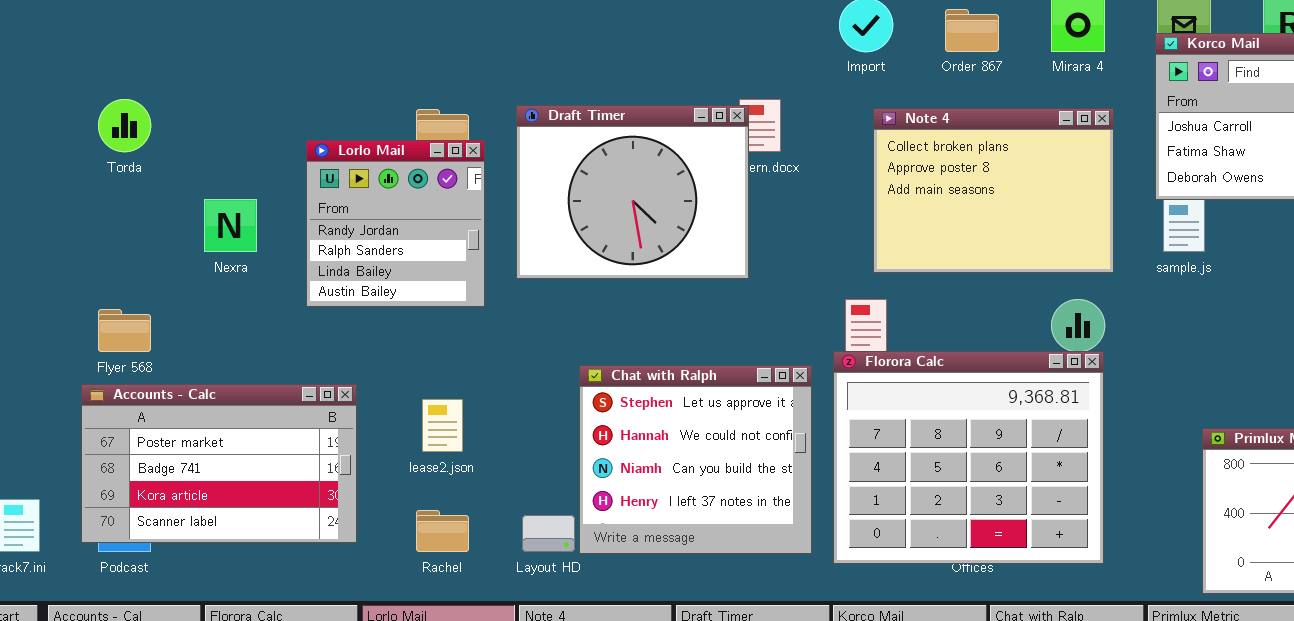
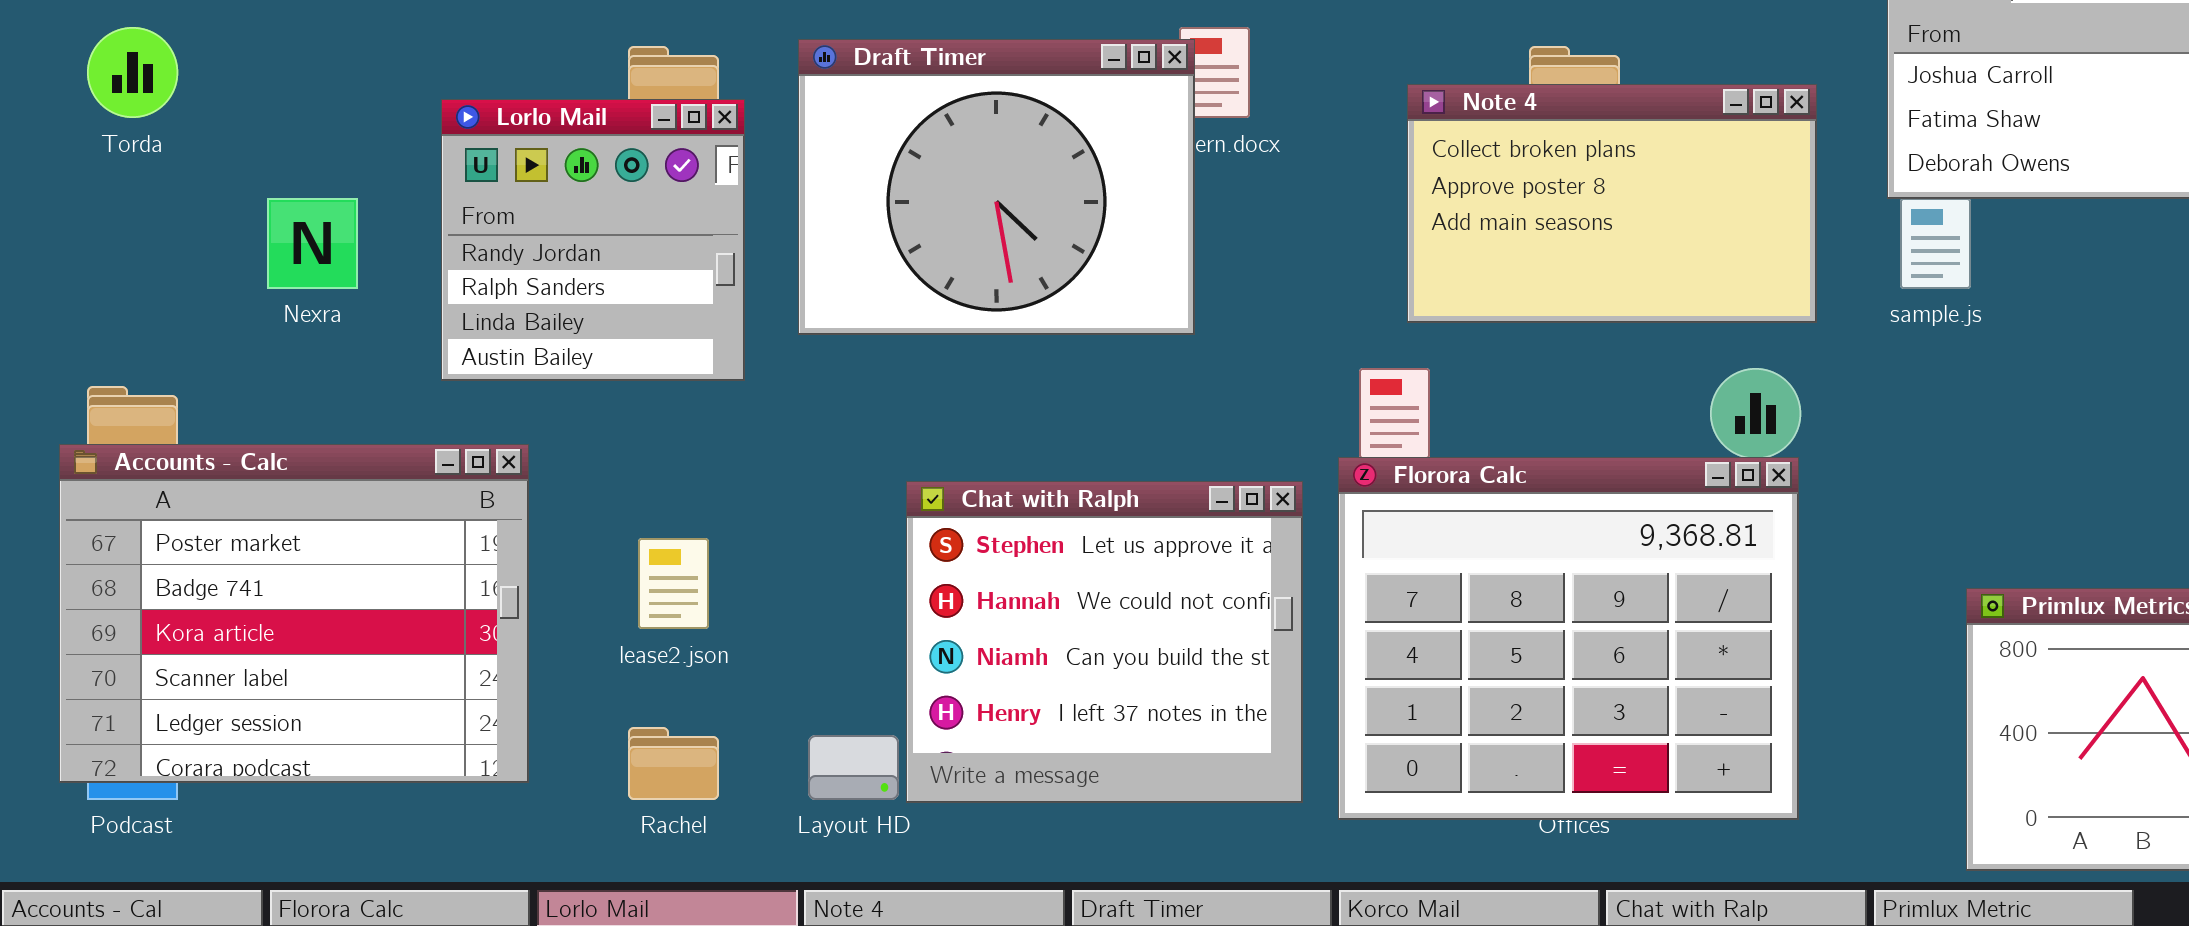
Note 4: [873,108,1114,273] -> [1407,84,1817,323], resized
Accounts - Calc: [81,384,357,543] -> [59,444,529,783], resized

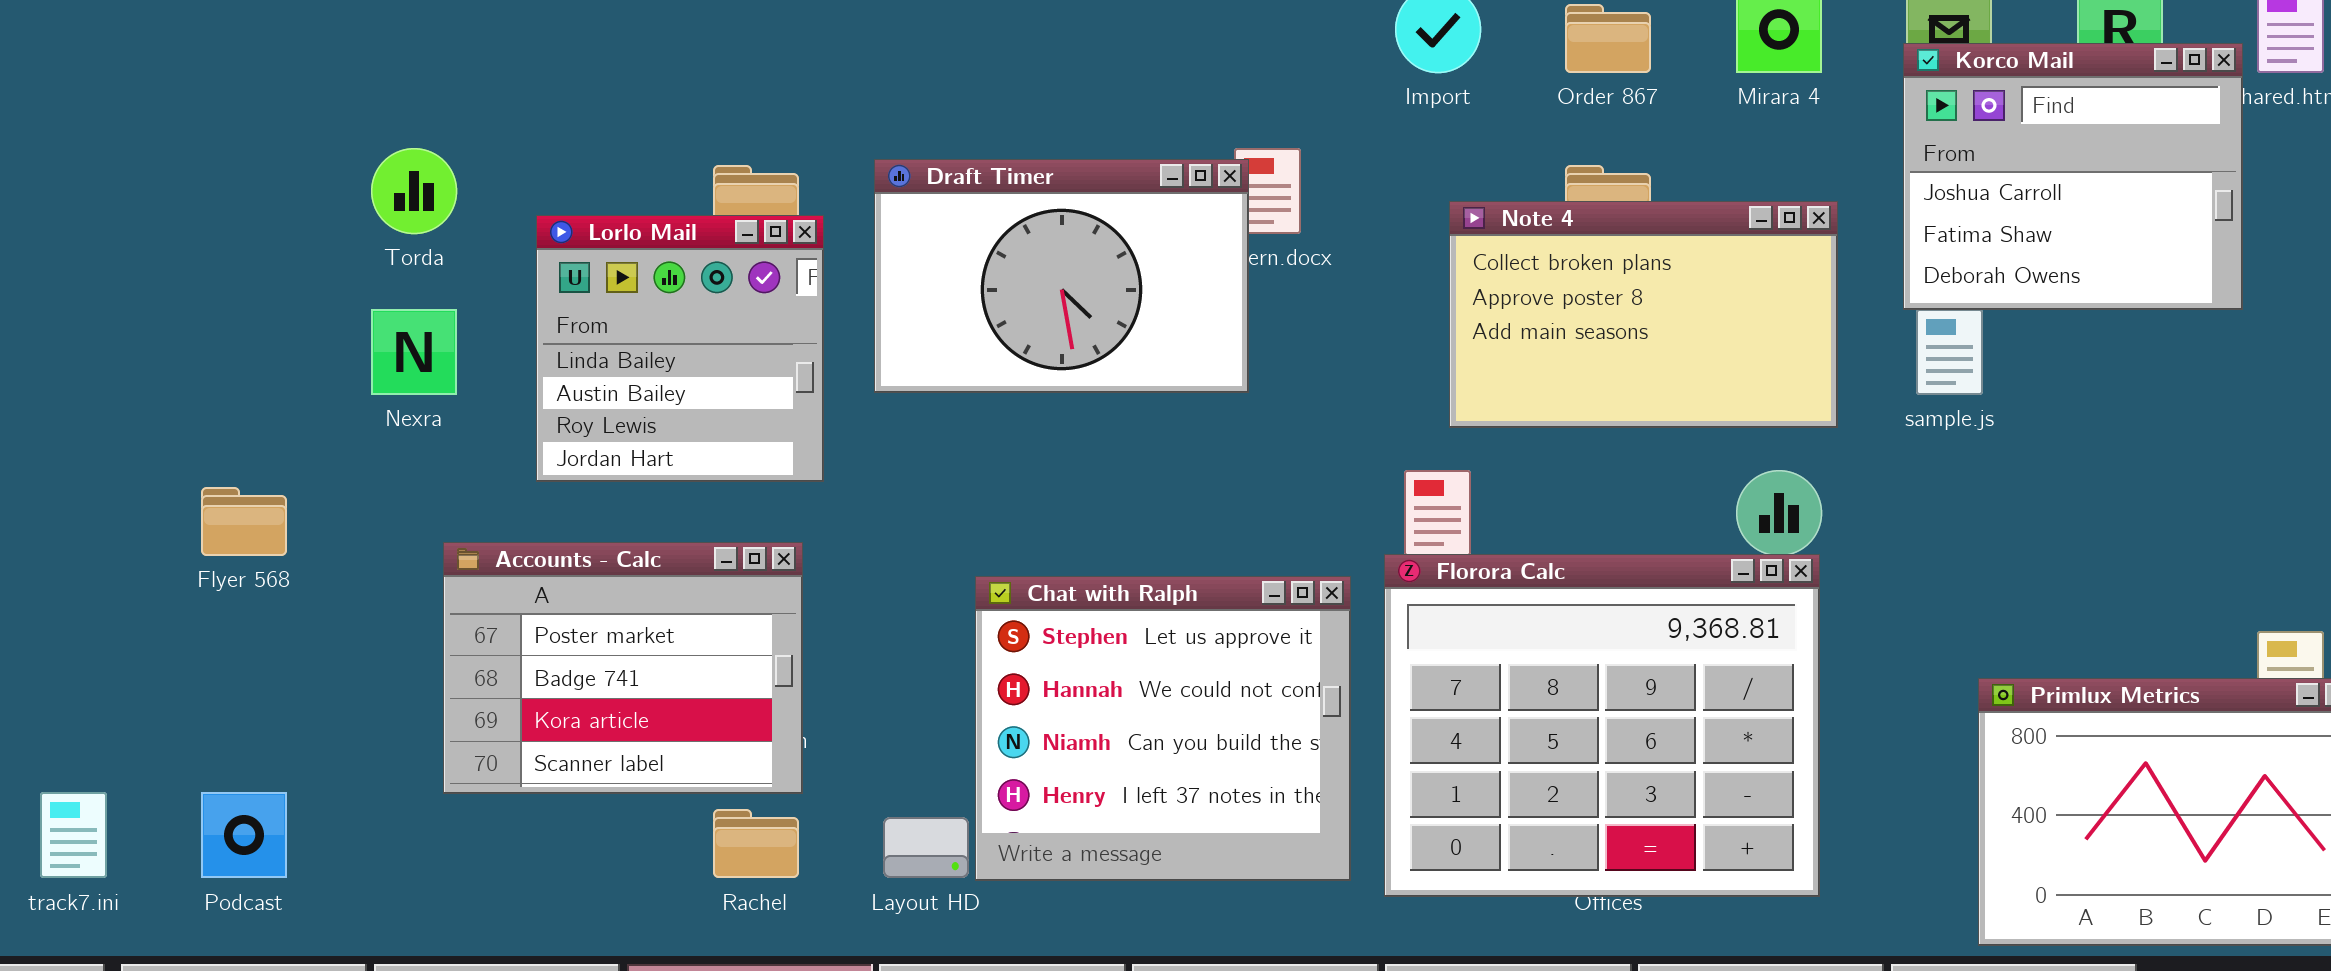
Torda: [87,27,178,118] -> [371,148,457,234], moved
Draft Timer: [798,39,1195,335] -> [874,159,1249,393], resized
Lorlo Mail: [441,99,745,381] -> [536,215,824,482], scrolled down 2 rows
Accounts - Calc: [59,444,529,783] -> [443,542,803,794], moved, resized

